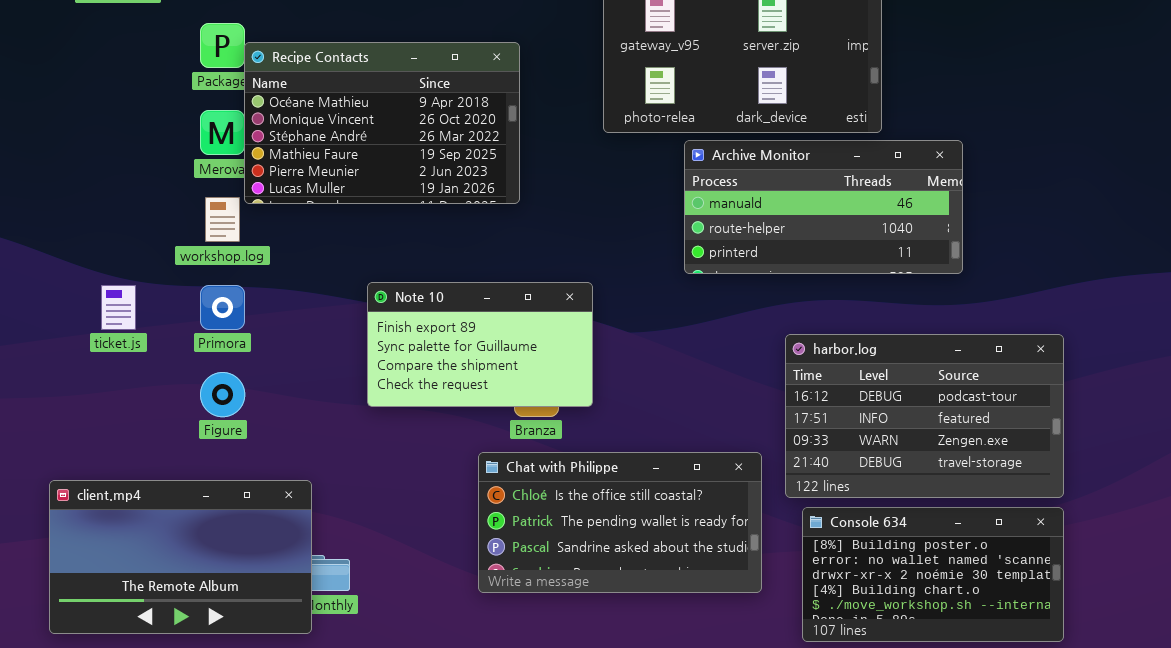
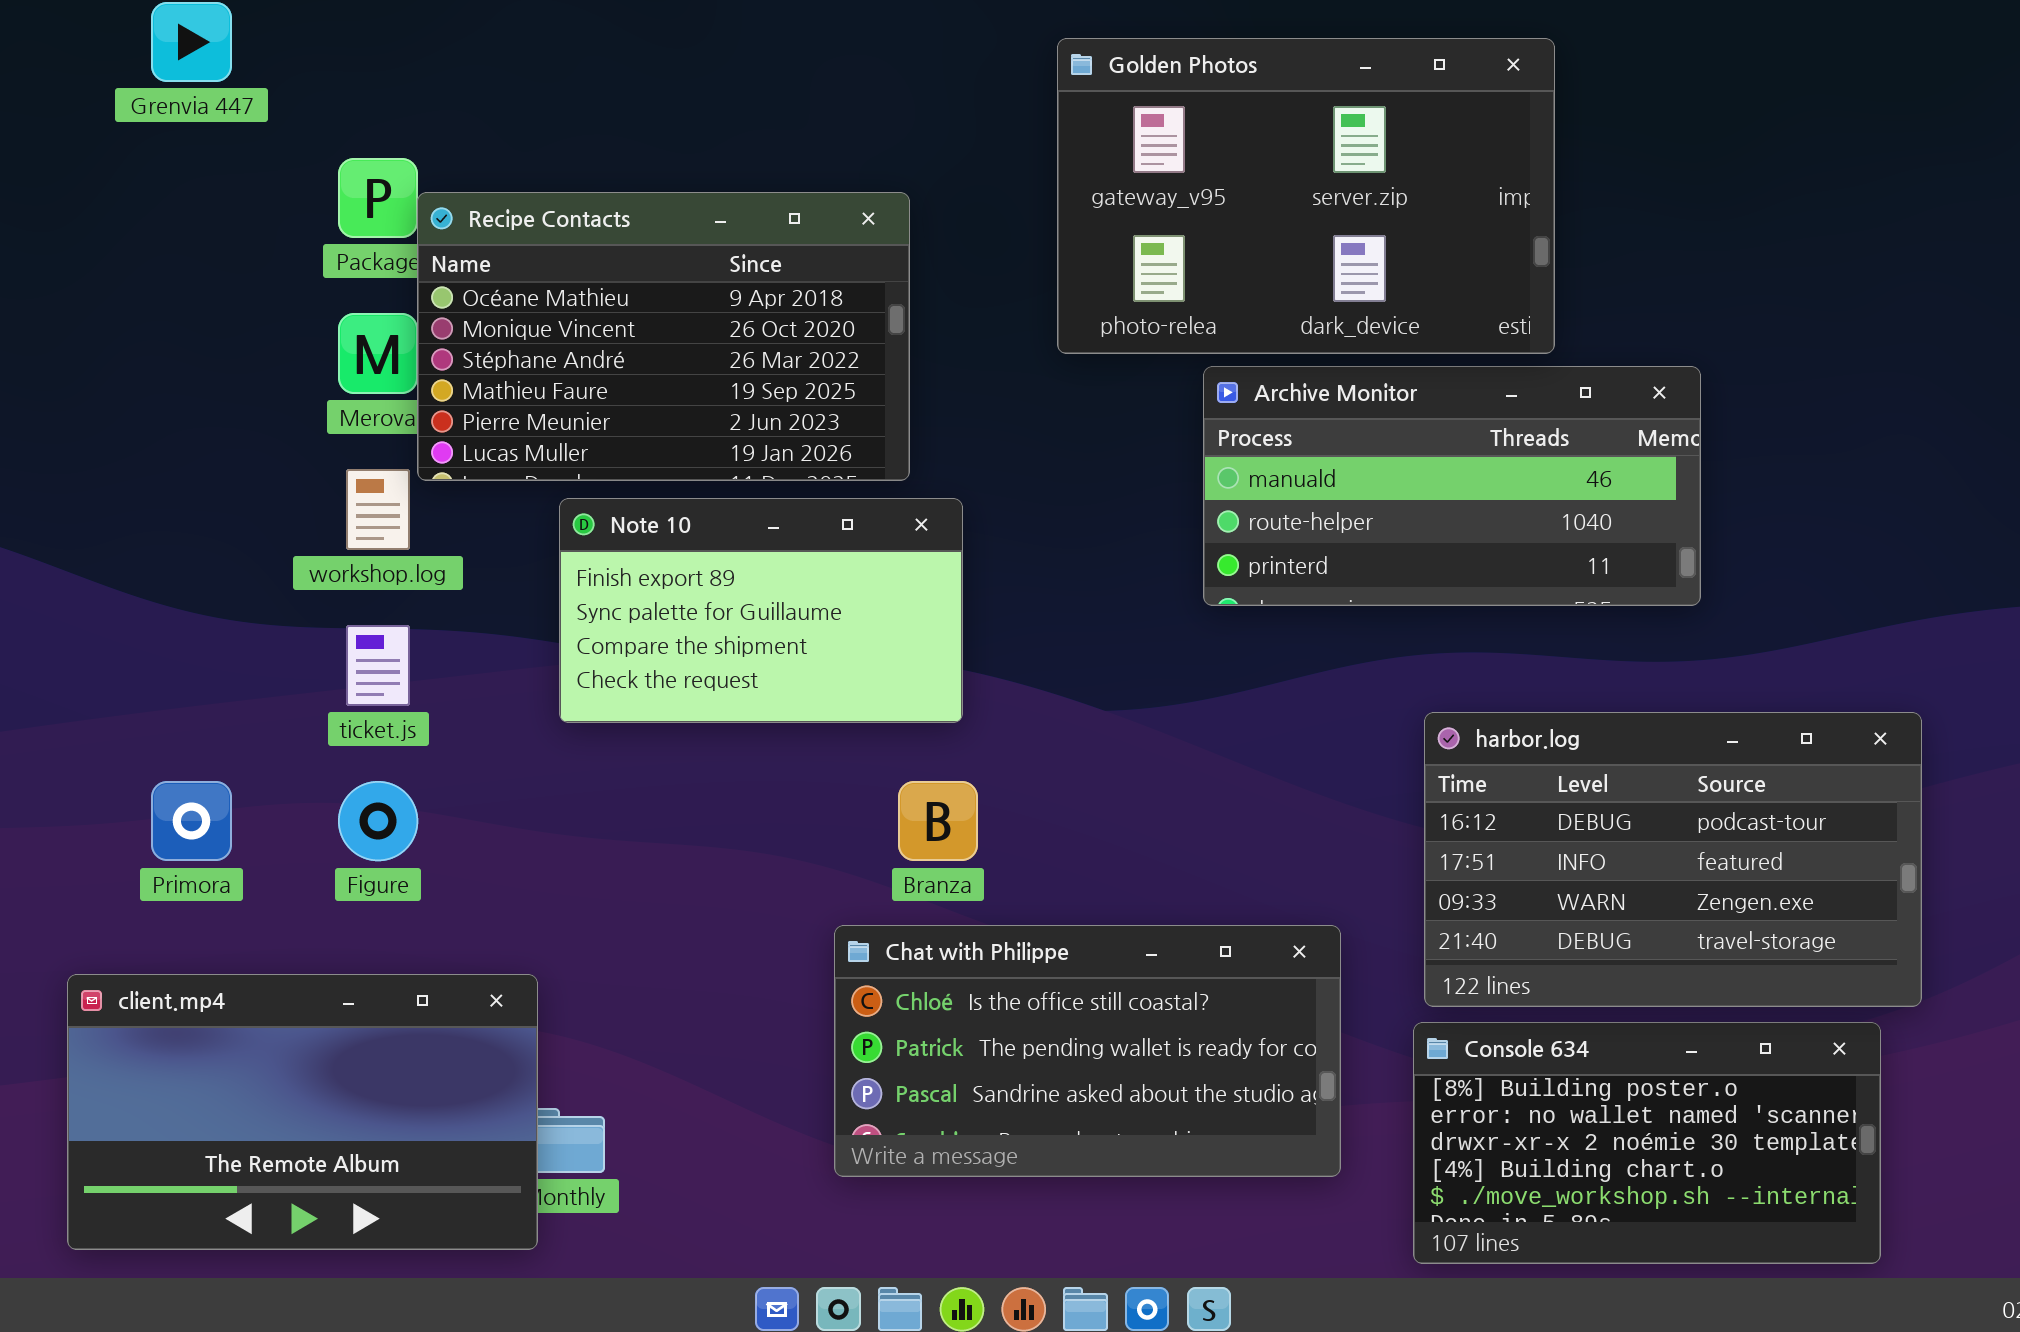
Note 10: [367,282,593,407] -> [559,498,963,723], moved
ticket.js: [101,285,136,330] -> [346,625,410,706], moved
Primora: [200,285,245,330] -> [151,781,232,861], moved
harbor.log: [785,334,1064,498] -> [1424,712,1922,1007], moved

